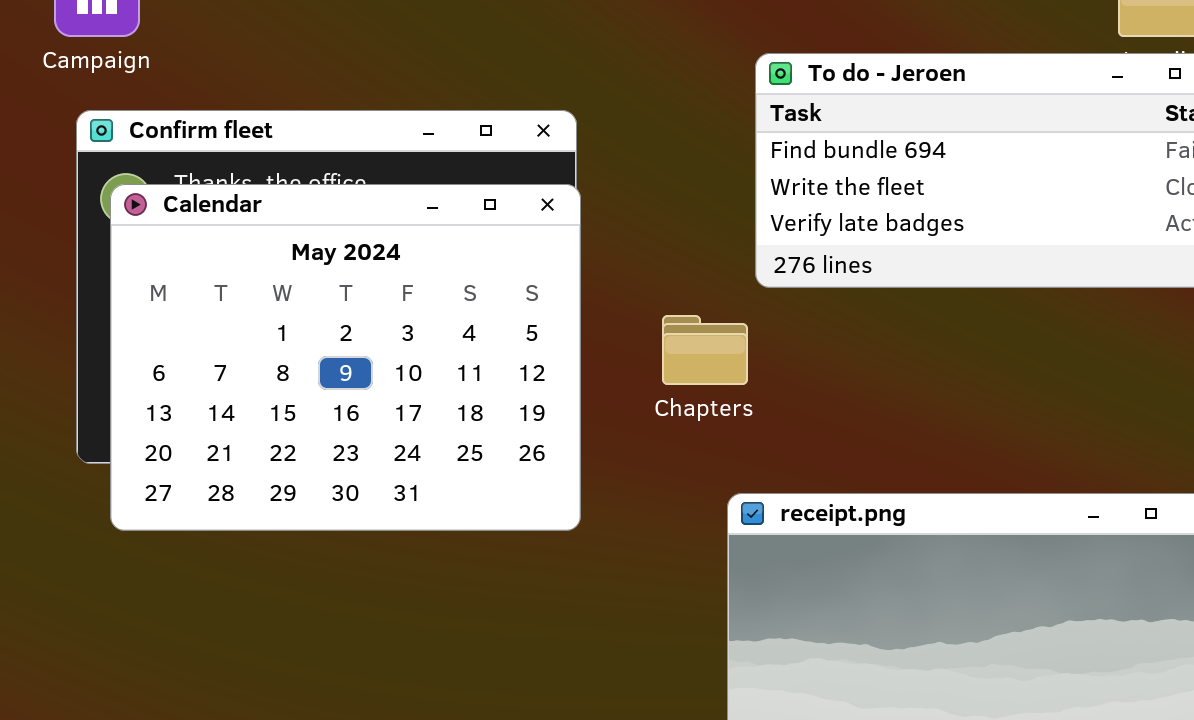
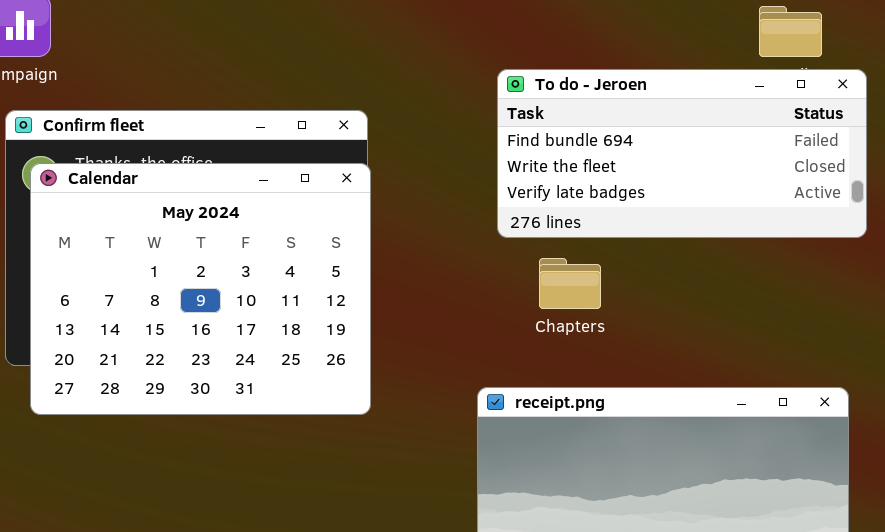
Chapters: [662,315,748,385] -> [539,258,601,309], moved

